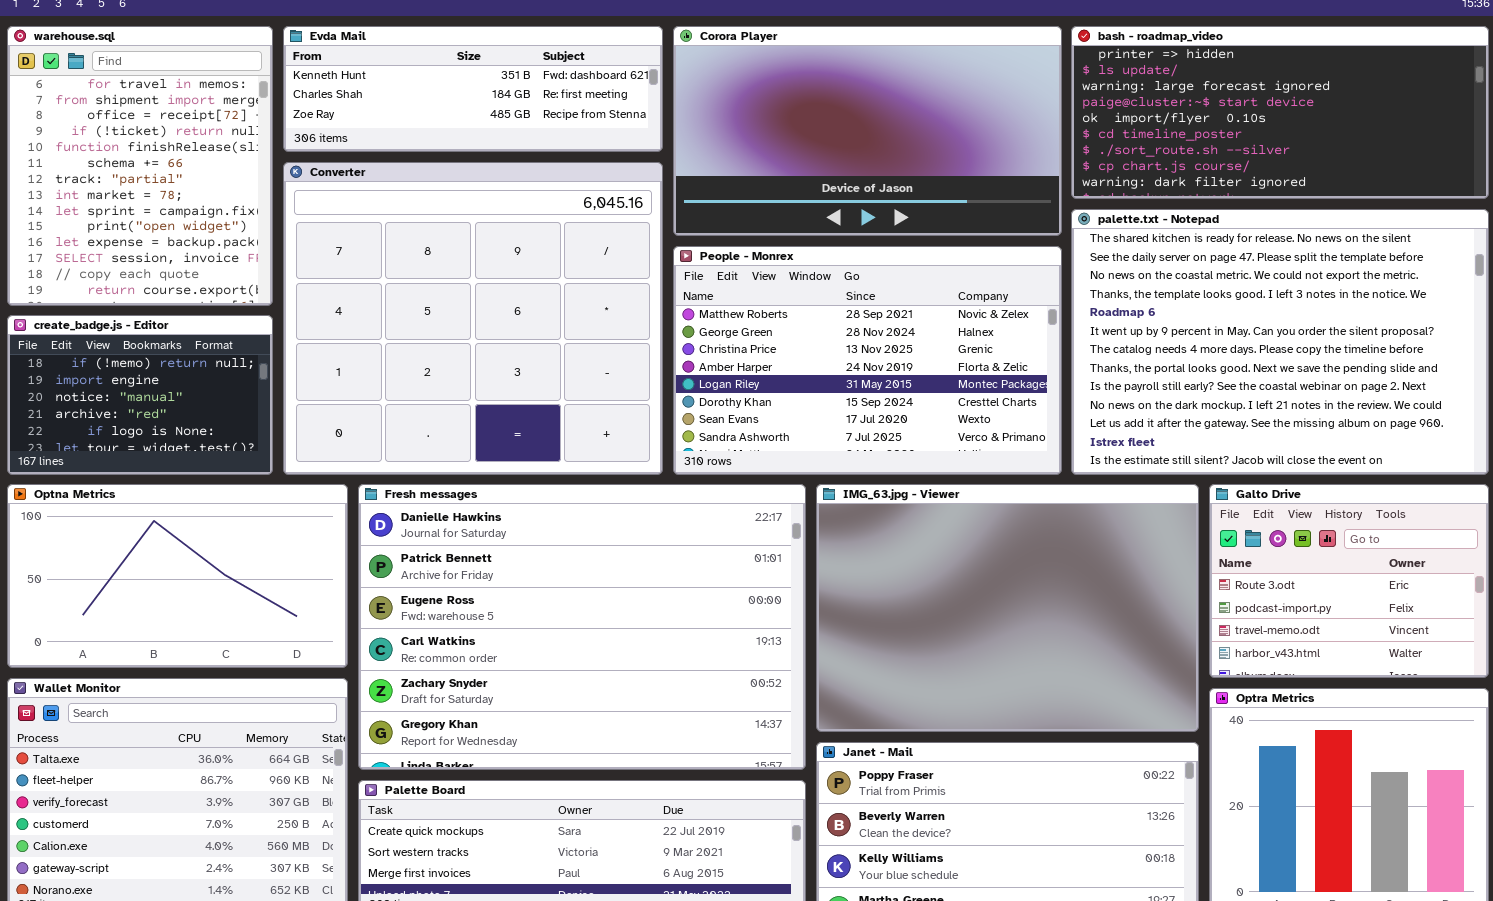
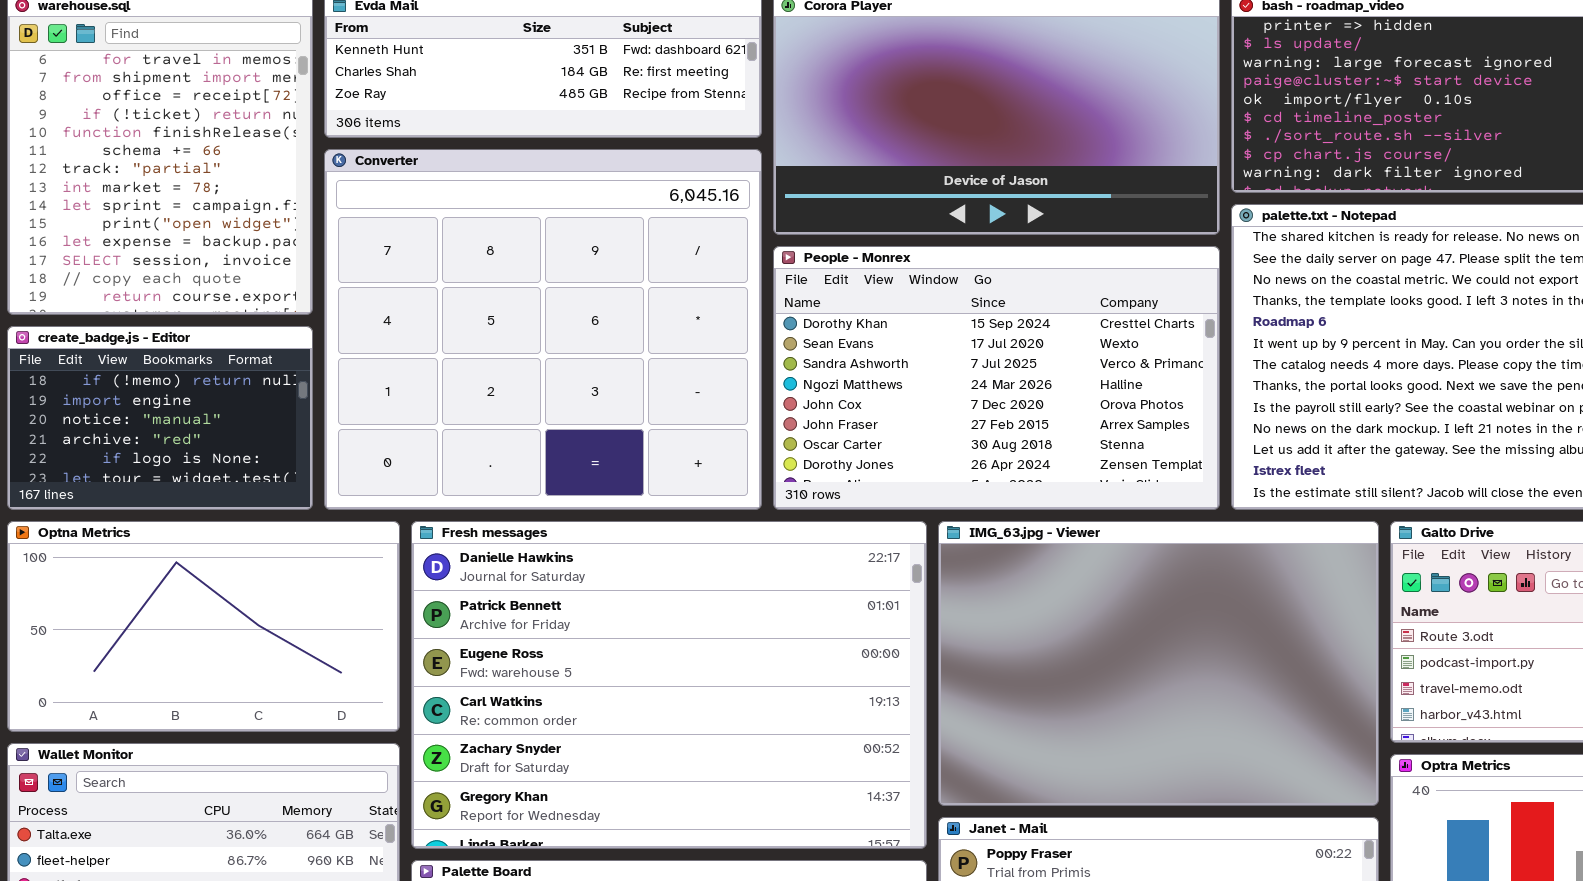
People - Monrex: [673,246,1062,475] -> [773,246,1220,510], scrolled down 5 rows

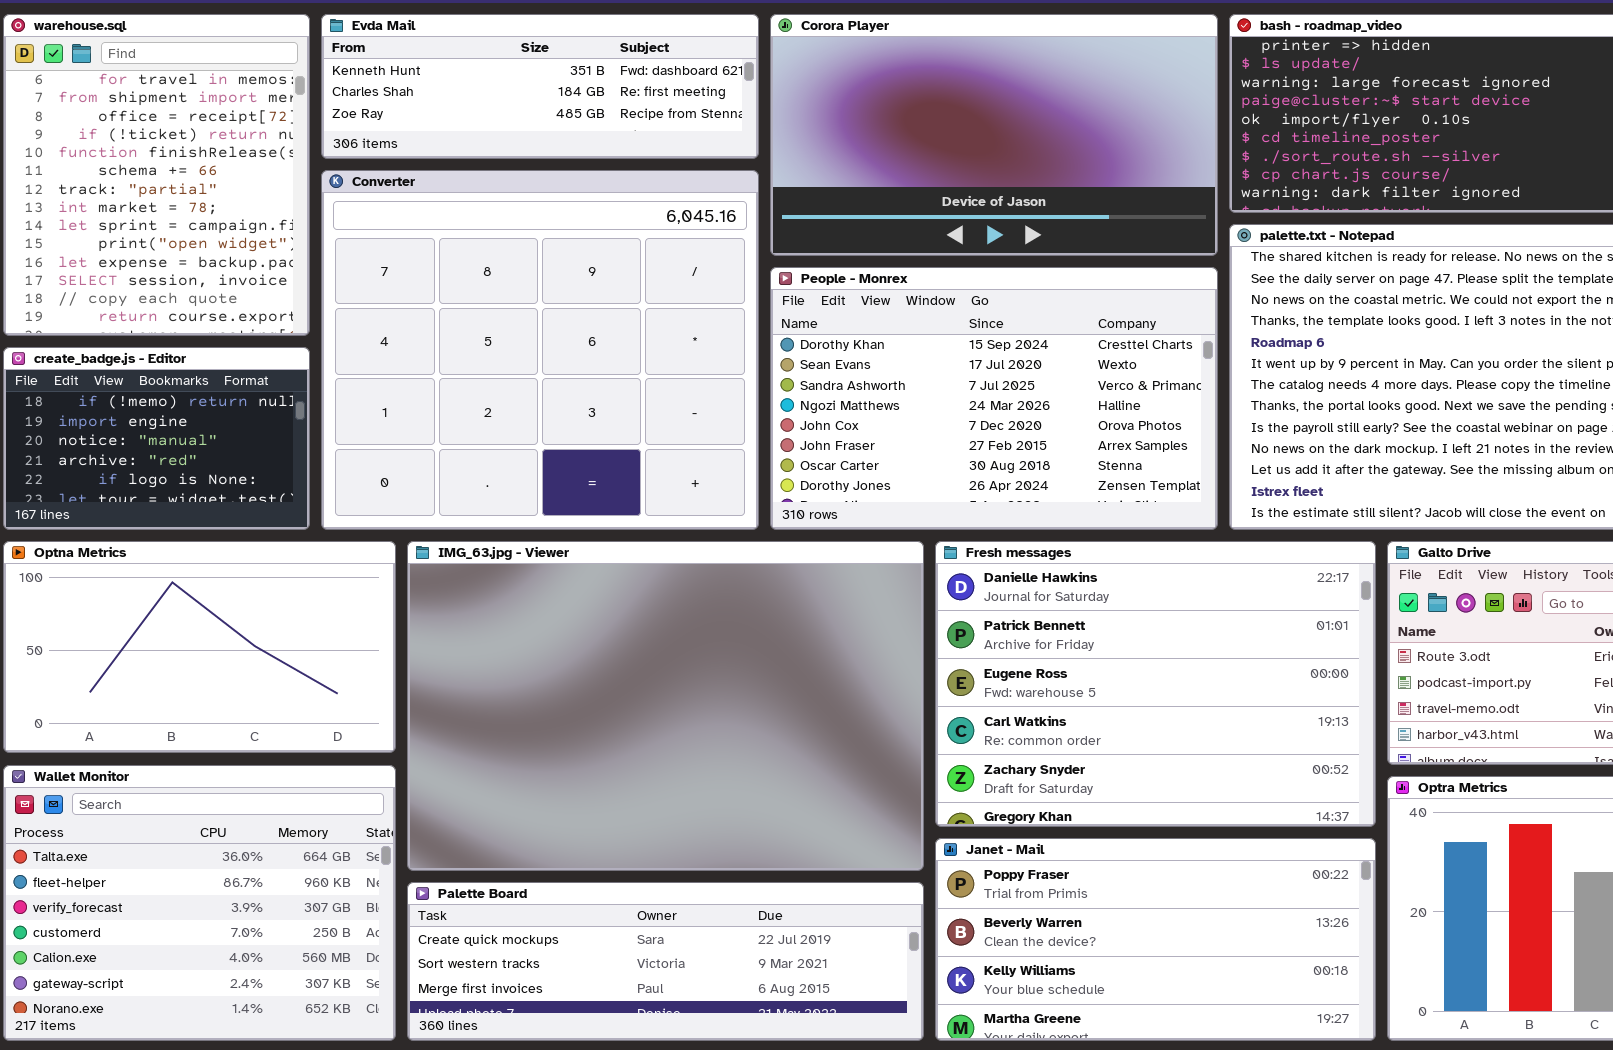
Fresh messages: [411,521,927,849] -> [935,541,1376,827], moved, resized
IMG_63.jpg - Viewer: [938,521,1379,806] -> [407,541,924,871], moved, resized

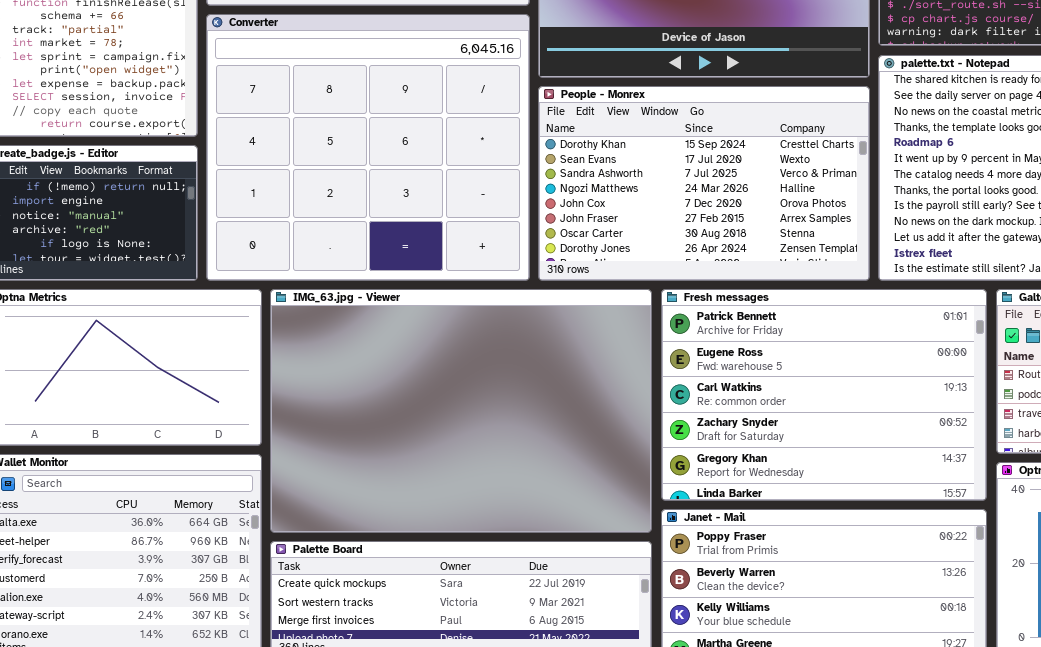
Fresh messages: [935,541,1376,827] -> [661,289,987,501], scrolled down 1 row

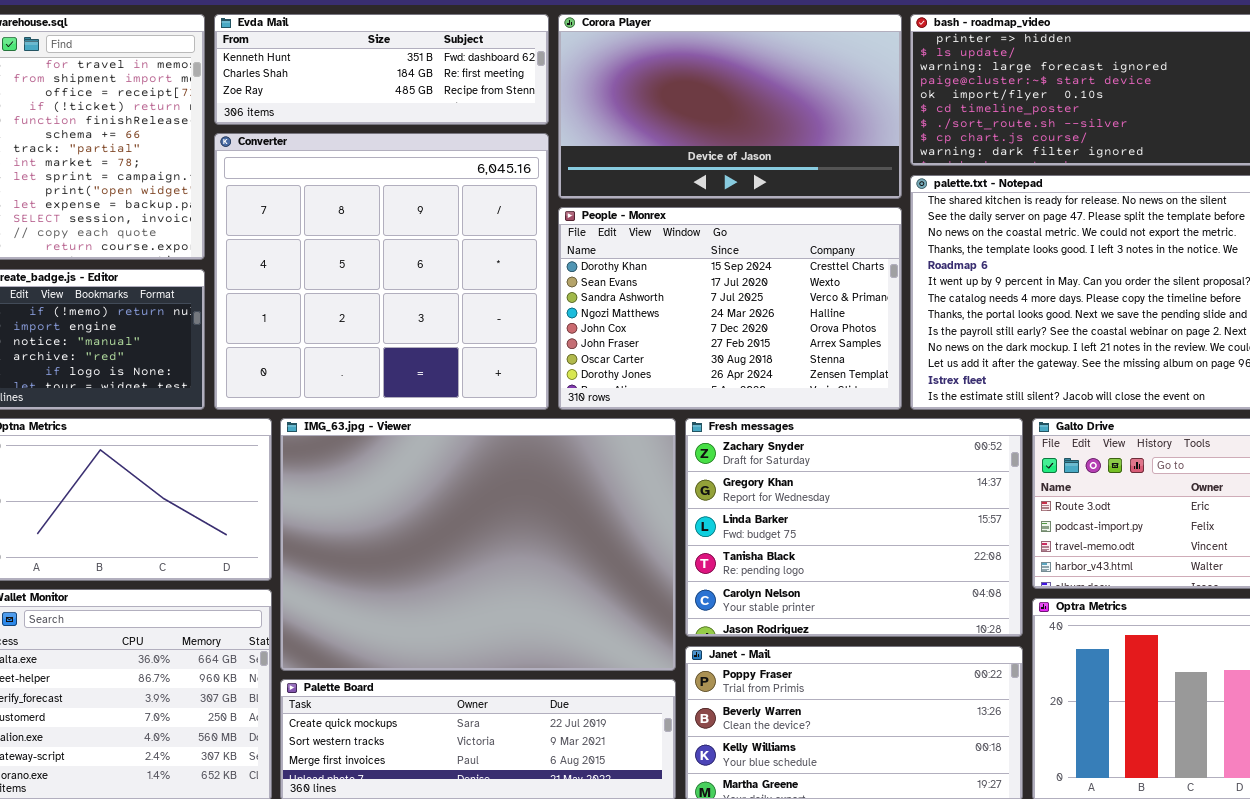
Fresh messages: [661,289,987,501] -> [685,418,1023,637], scrolled down 3 rows

